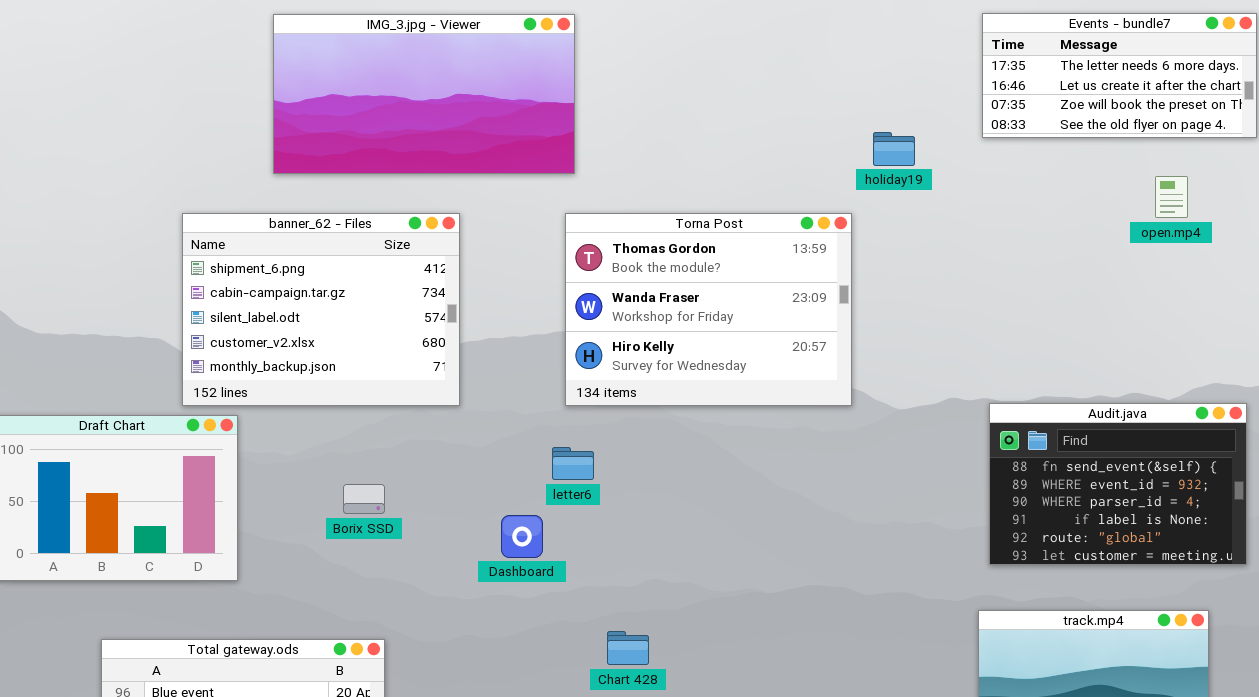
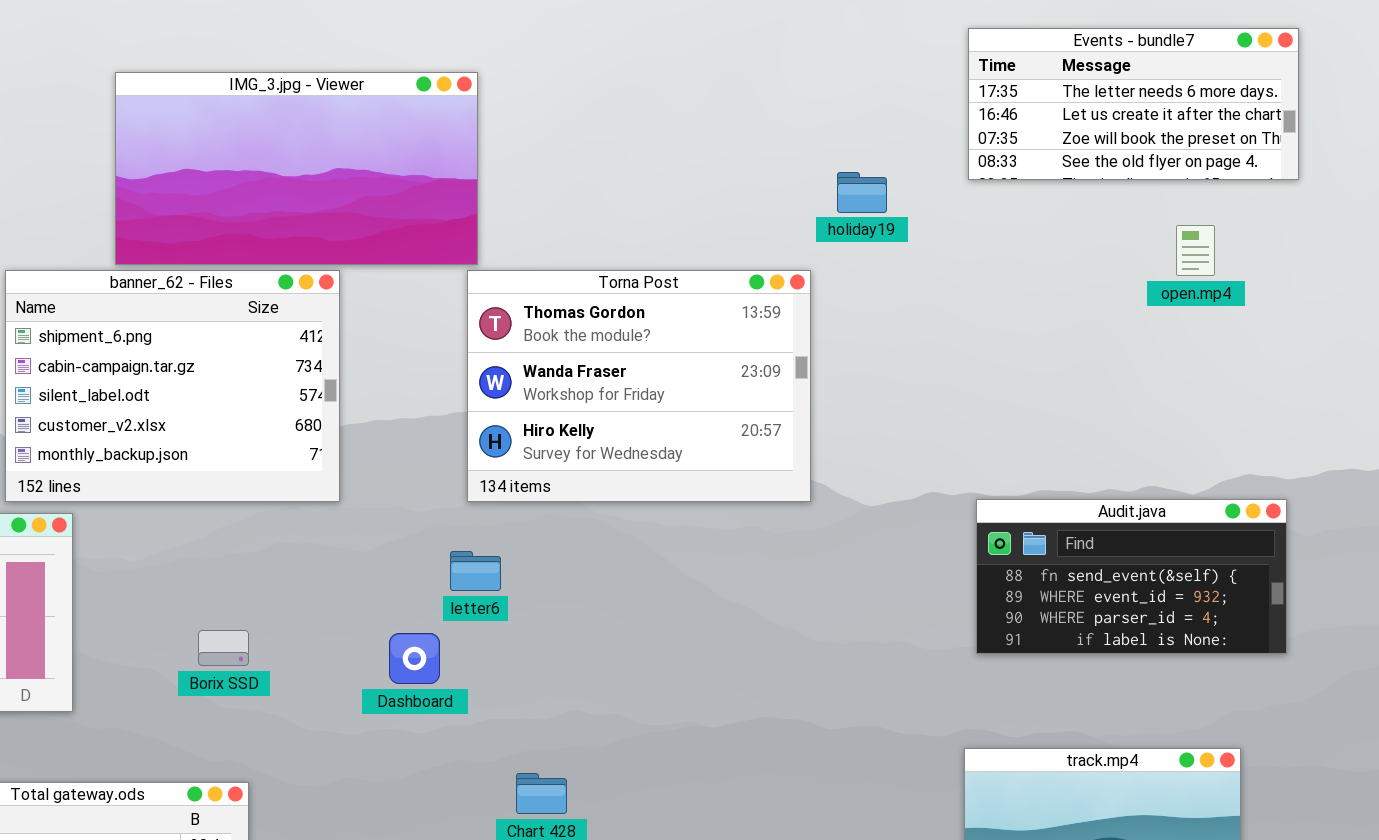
IMG_3.jpg - Viewer: [273,14,575,174] -> [115,72,478,265], moved
Audit.java: [989,403,1247,565] -> [976,499,1287,654], resized
Borix SSD: [343,484,385,514] -> [198,630,249,666], moved

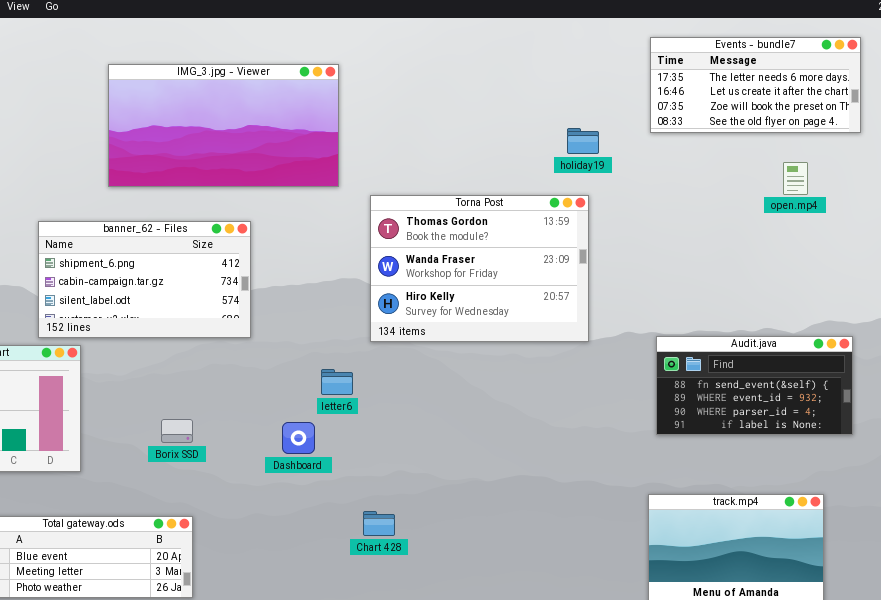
banner_62 - Files: [5,270,340,502] -> [38,221,251,338], resized
Torna Post: [467,270,811,502] -> [370,195,589,342], moved

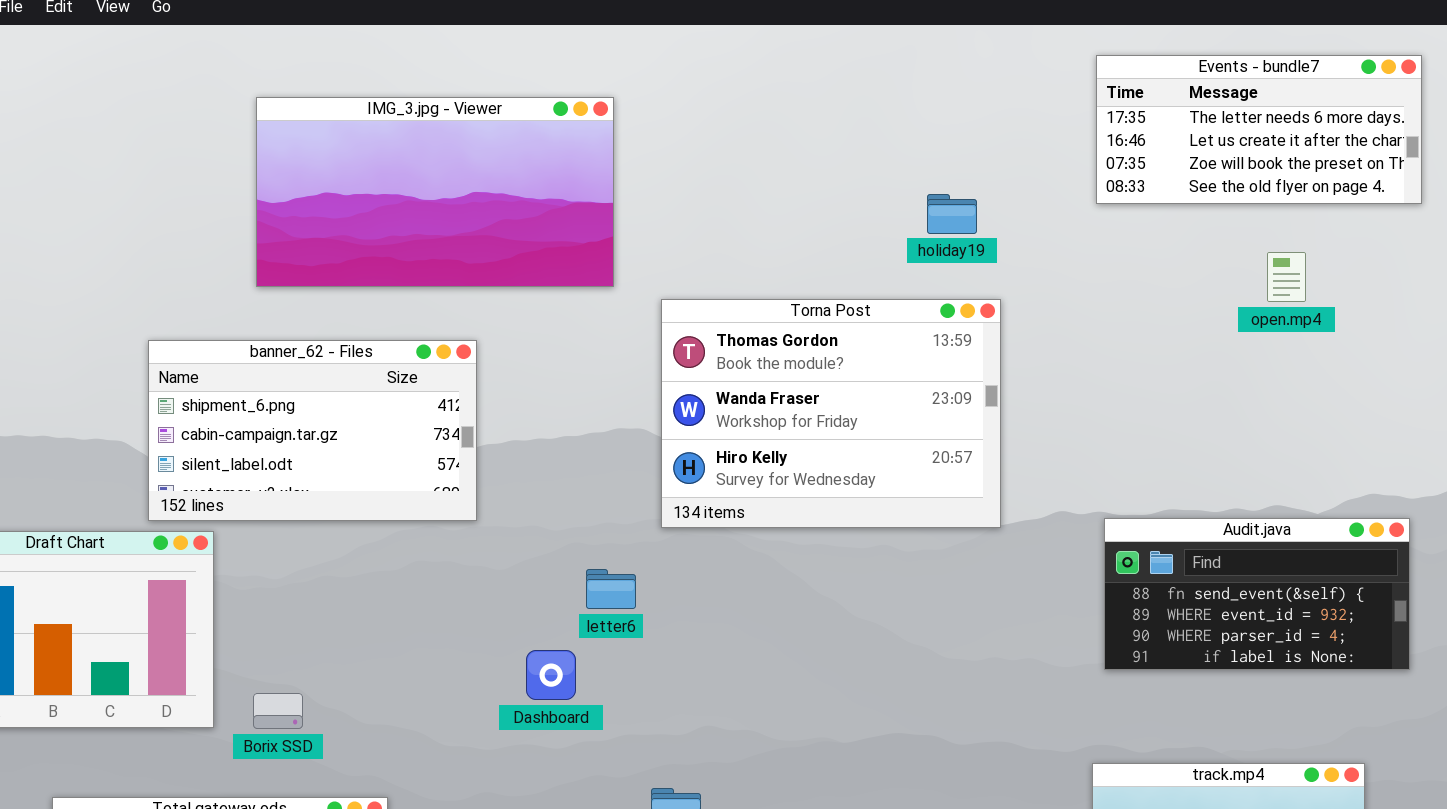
holiday19: [567,128,599,154] -> [927,194,977,234], moved
open.mp4: [783,162,808,195] -> [1267,252,1306,302], moved
Borix SSD: [161,419,193,443] -> [253,693,303,729], moved

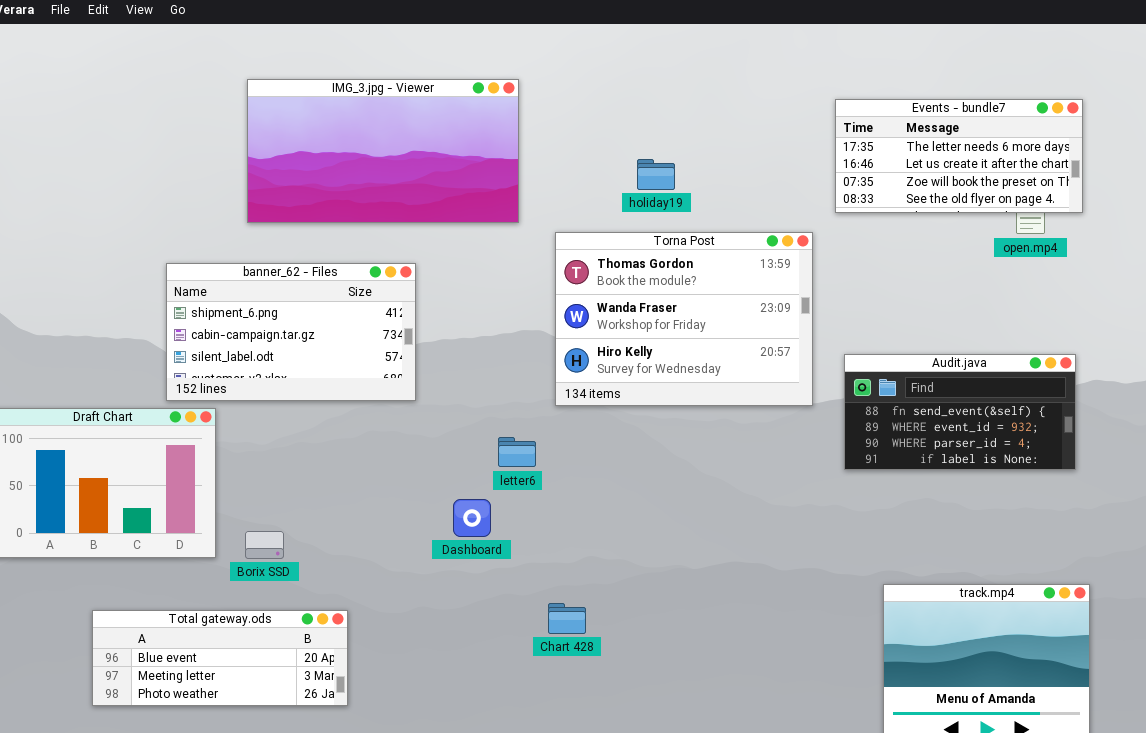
Events - bundle7: [1096,55,1422,204] -> [835,99,1083,213], moved
holiday19: [927,194,977,234] -> [637,159,675,190], moved
Audit.java: [1104,518,1410,670] -> [844,354,1076,470], moved

